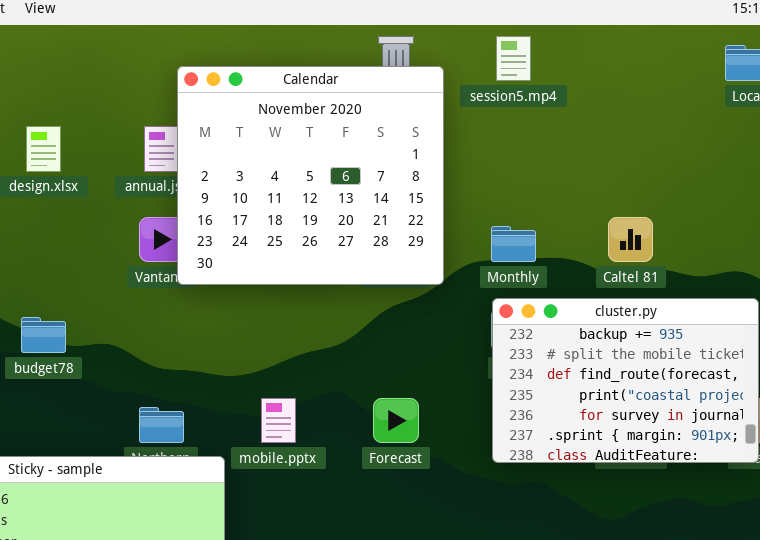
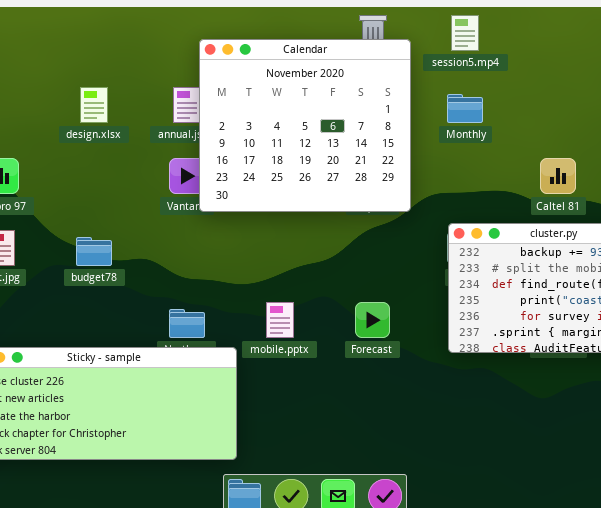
Monthly: [491,226,536,262] -> [447,94,483,123], moved

